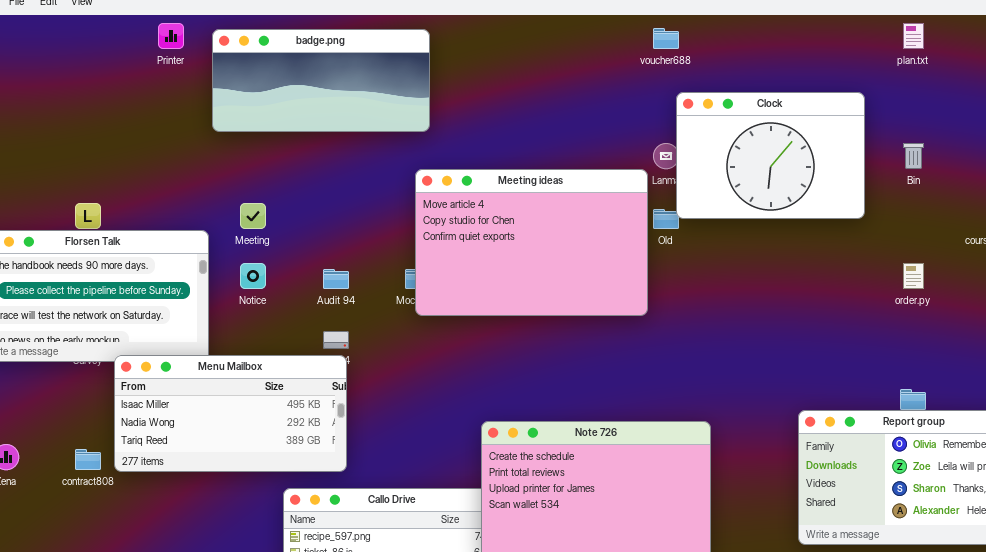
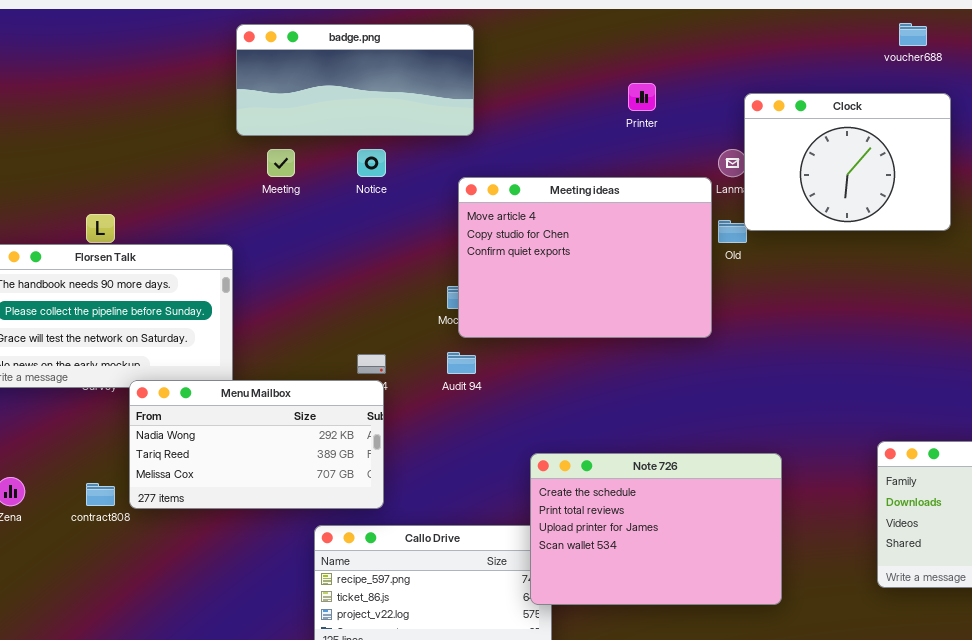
Printer: [158,23,184,49] -> [628,83,656,111], moved
voucher688: [653,28,679,49] -> [899,23,927,46], moved
Meeting: [240,203,266,229] -> [267,149,295,177], moved
Notice: [240,263,266,289] -> [357,149,386,177], moved
Audit 94: [323,269,349,289] -> [447,352,476,374], moved
Menu Mailbox: [114,355,347,472] -> [129,380,384,509], scrolled down 1 row

